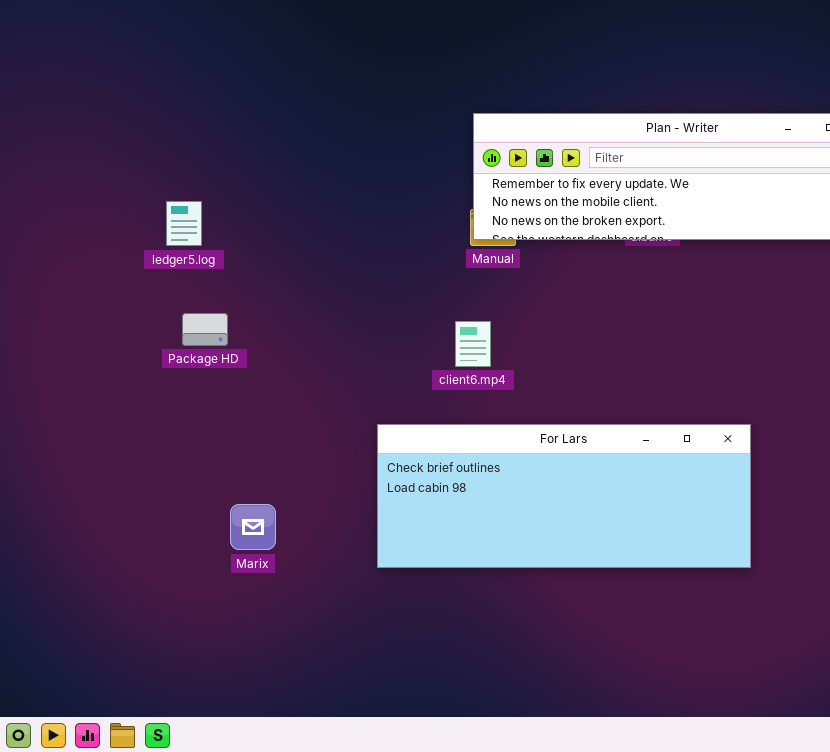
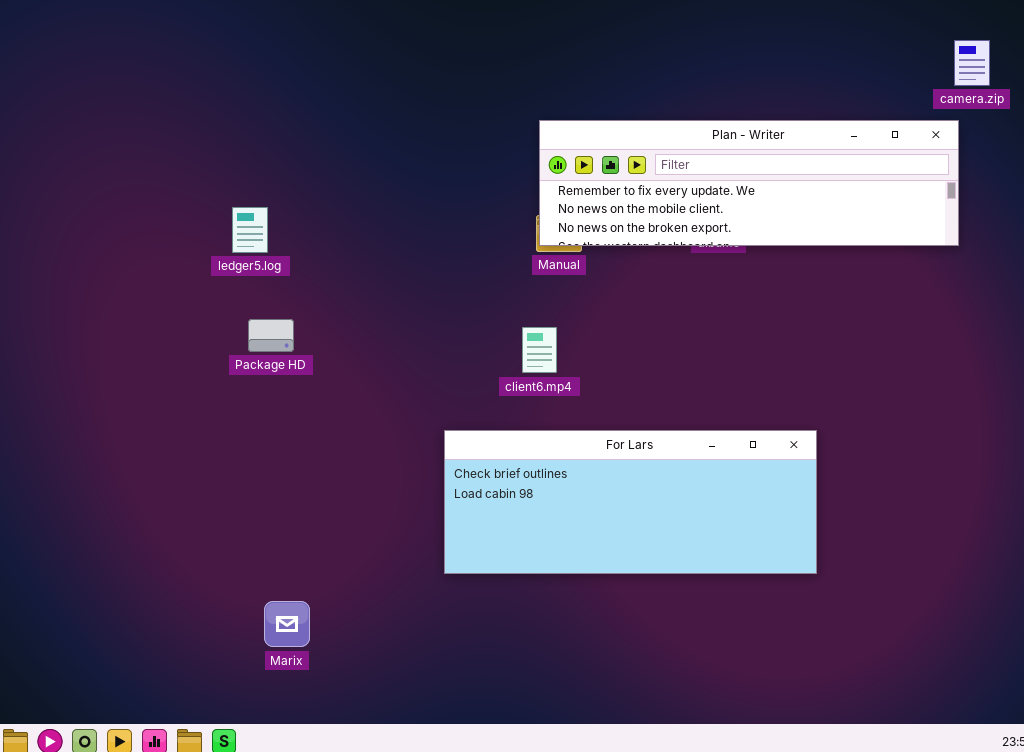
Marix: [230,504,276,550] -> [264,601,310,647], moved

